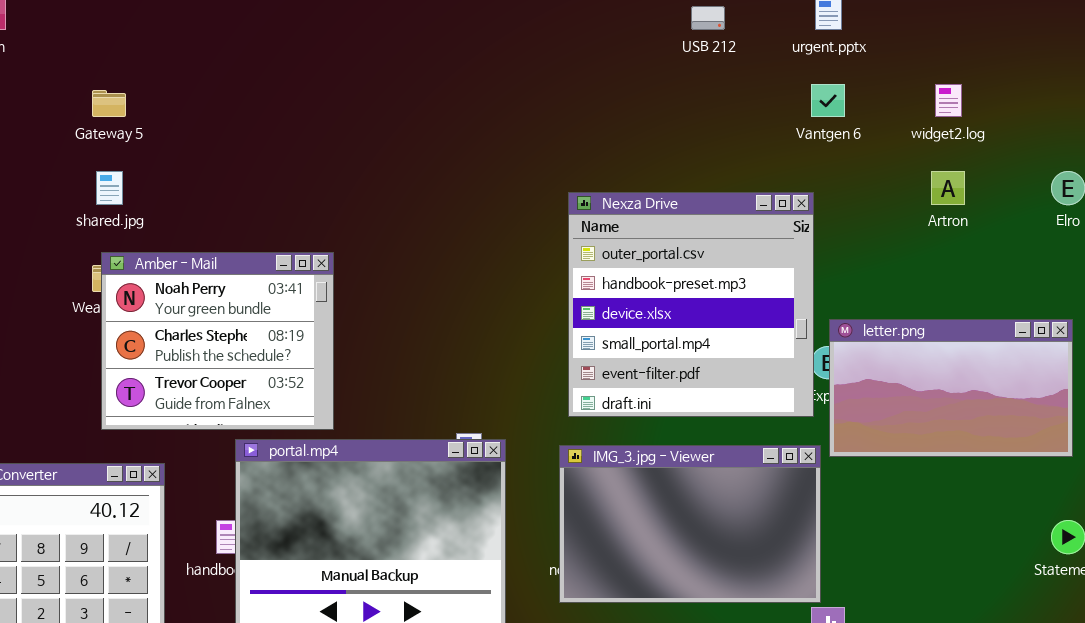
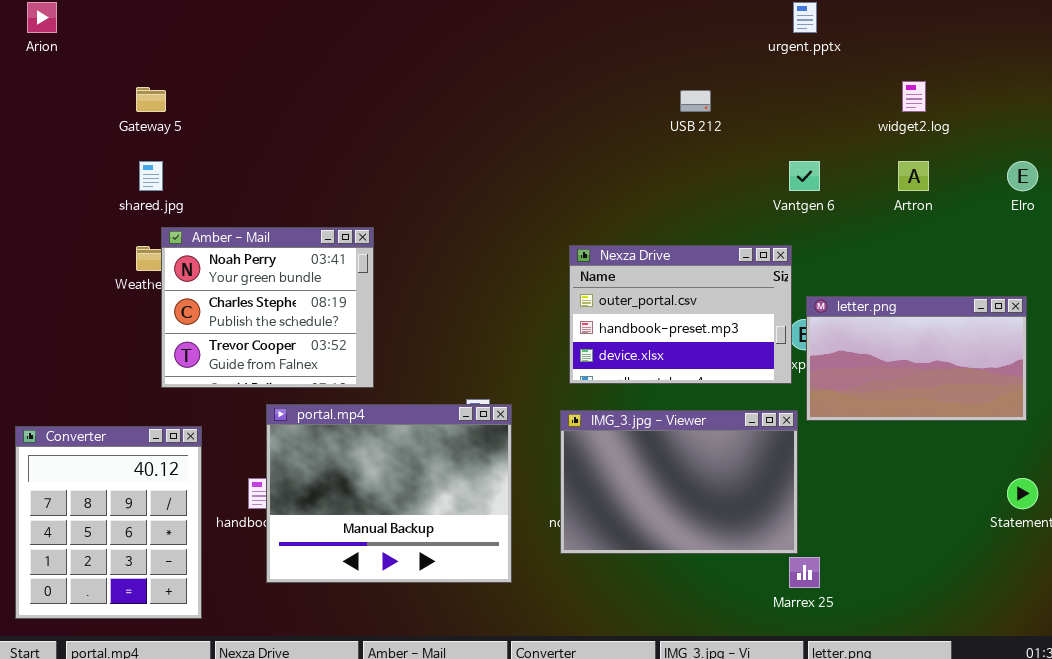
USB 212: [691,6,725,30] -> [680,90,711,112], moved
Vantgen 6: [811,84,845,117] -> [789,161,820,191], moved
Nexza Drive: [568,192,814,417] -> [569,245,792,384], resized
Amber - Mail: [101,252,334,430] -> [161,227,374,388], moved

